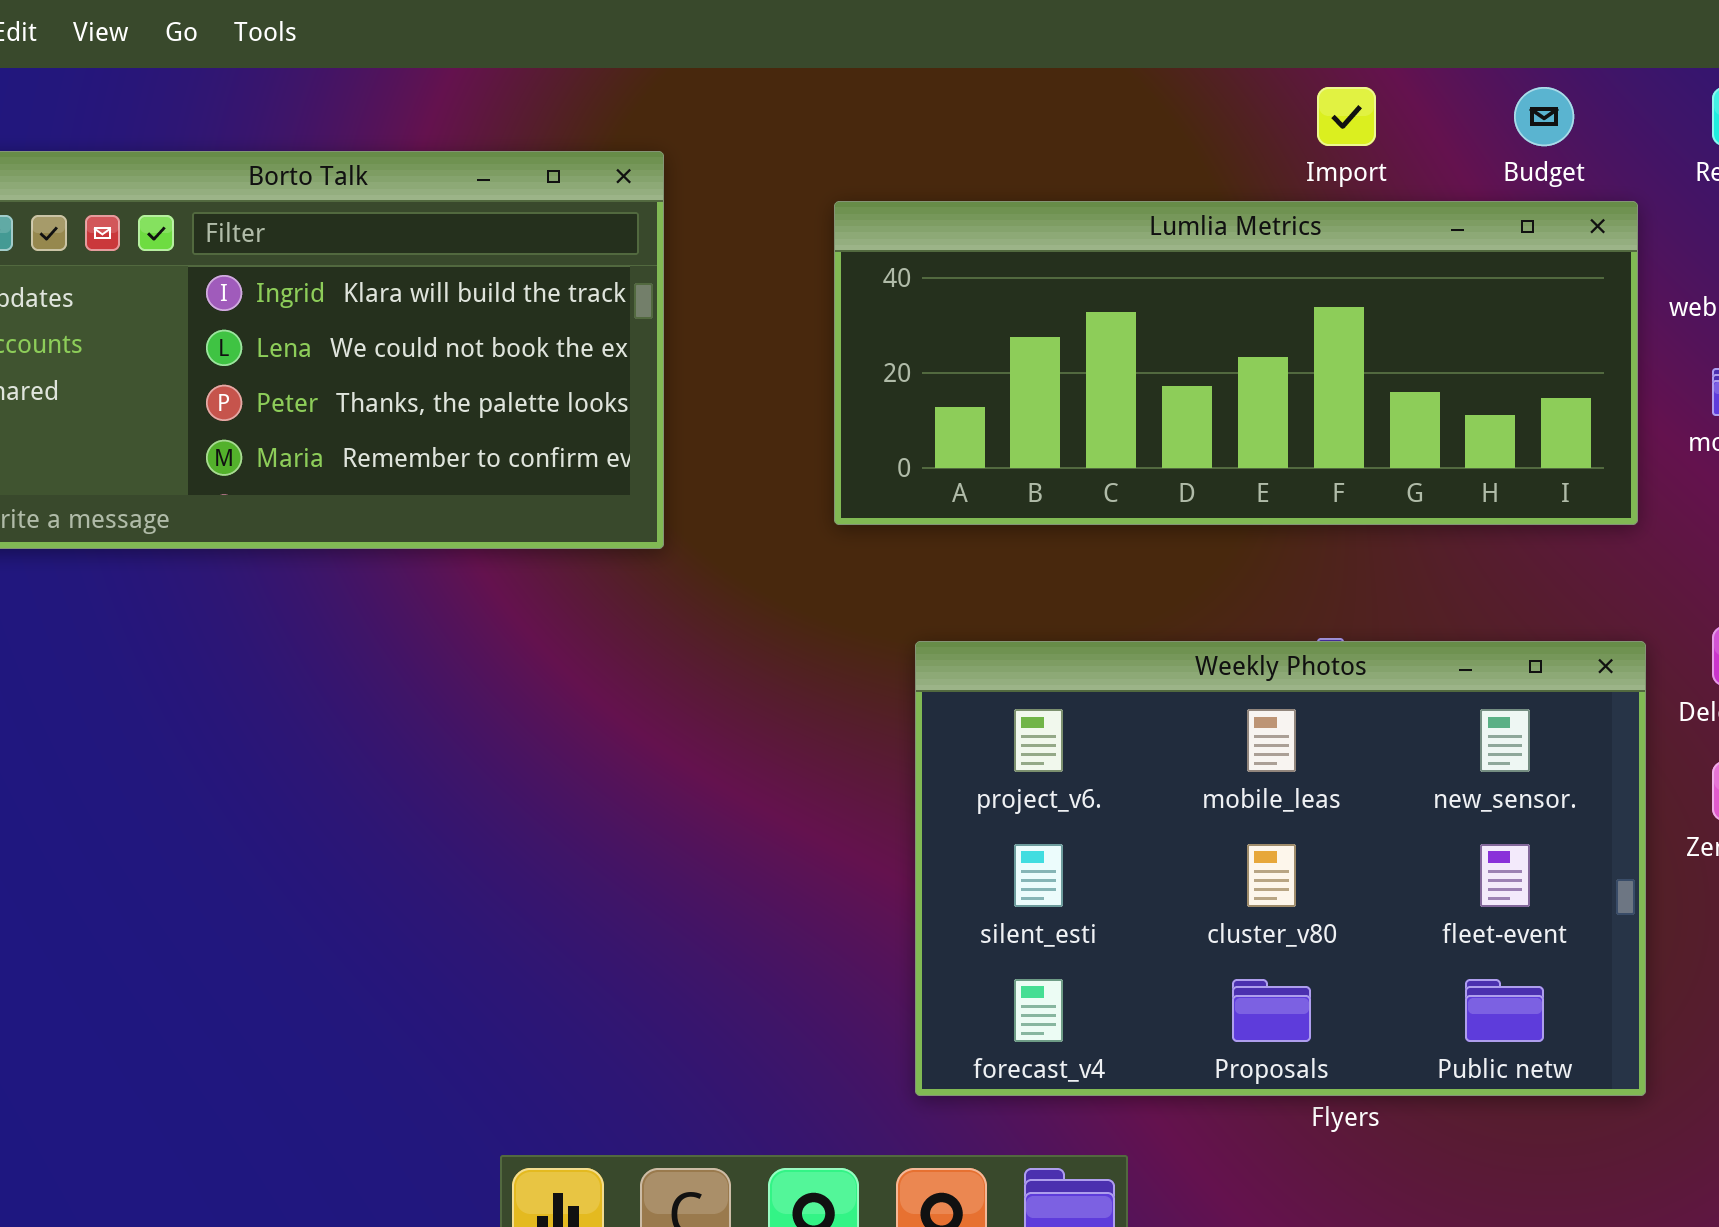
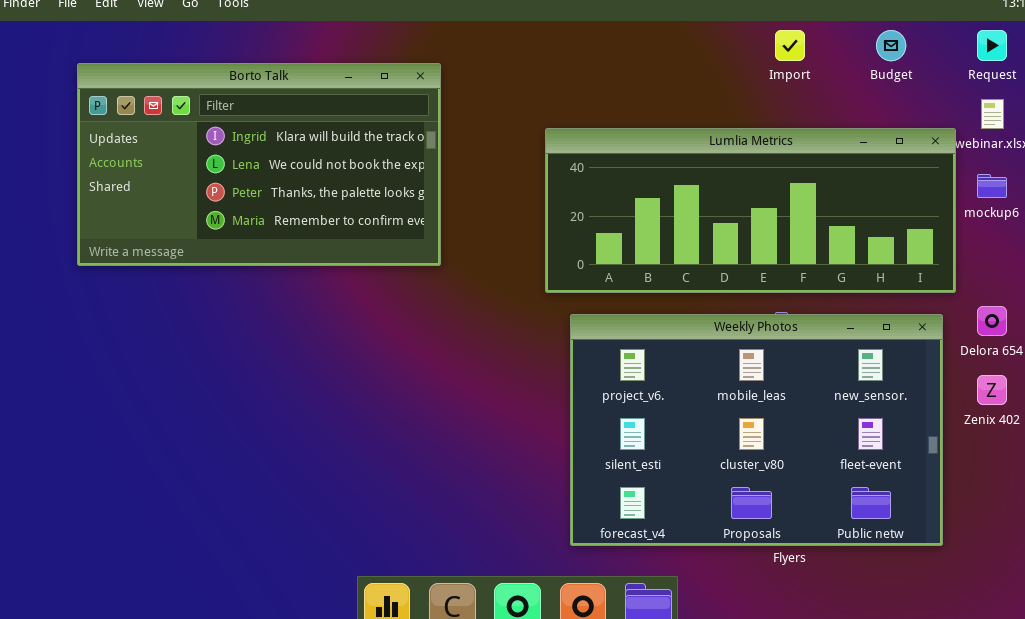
Lumlia Metrics: [834,201,1638,525] -> [545,128,956,293], moved

